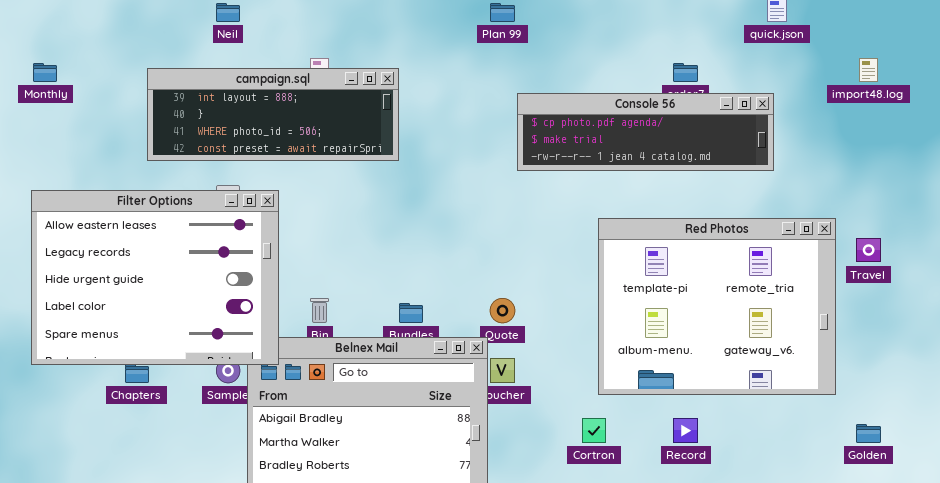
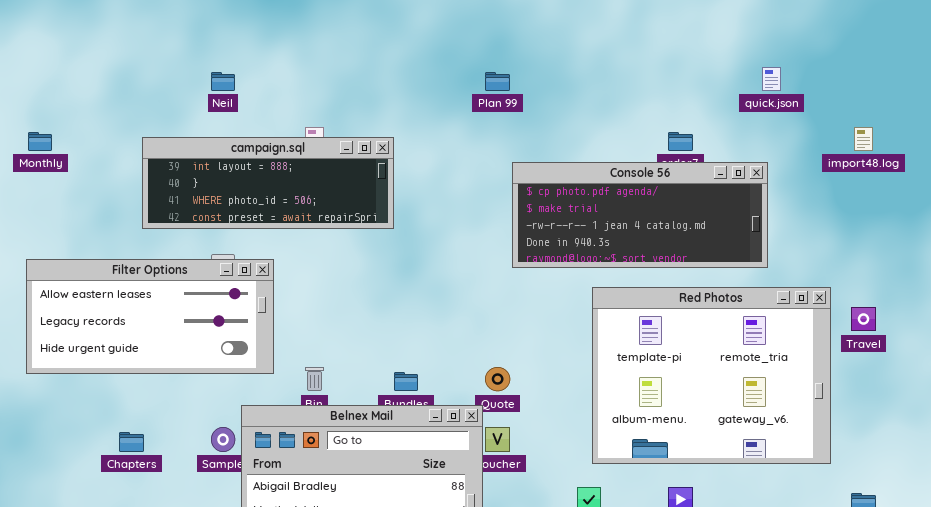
Console 56: [517,93,774,171] -> [512,162,768,268], resized
Filter Options: [31,190,279,365] -> [26,259,274,374], resized

